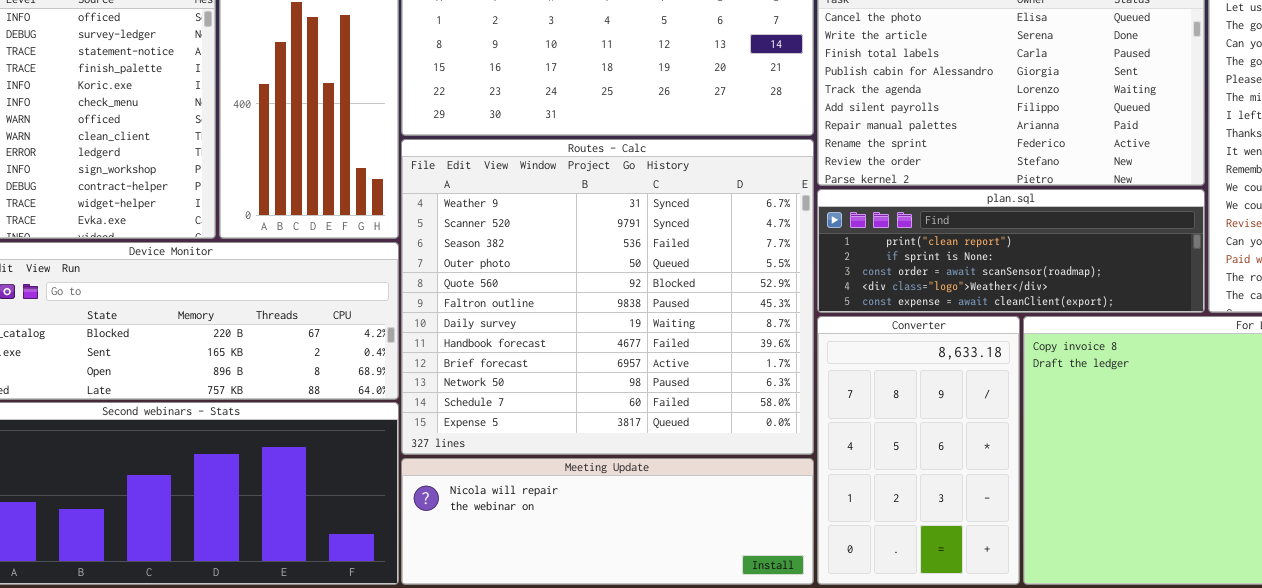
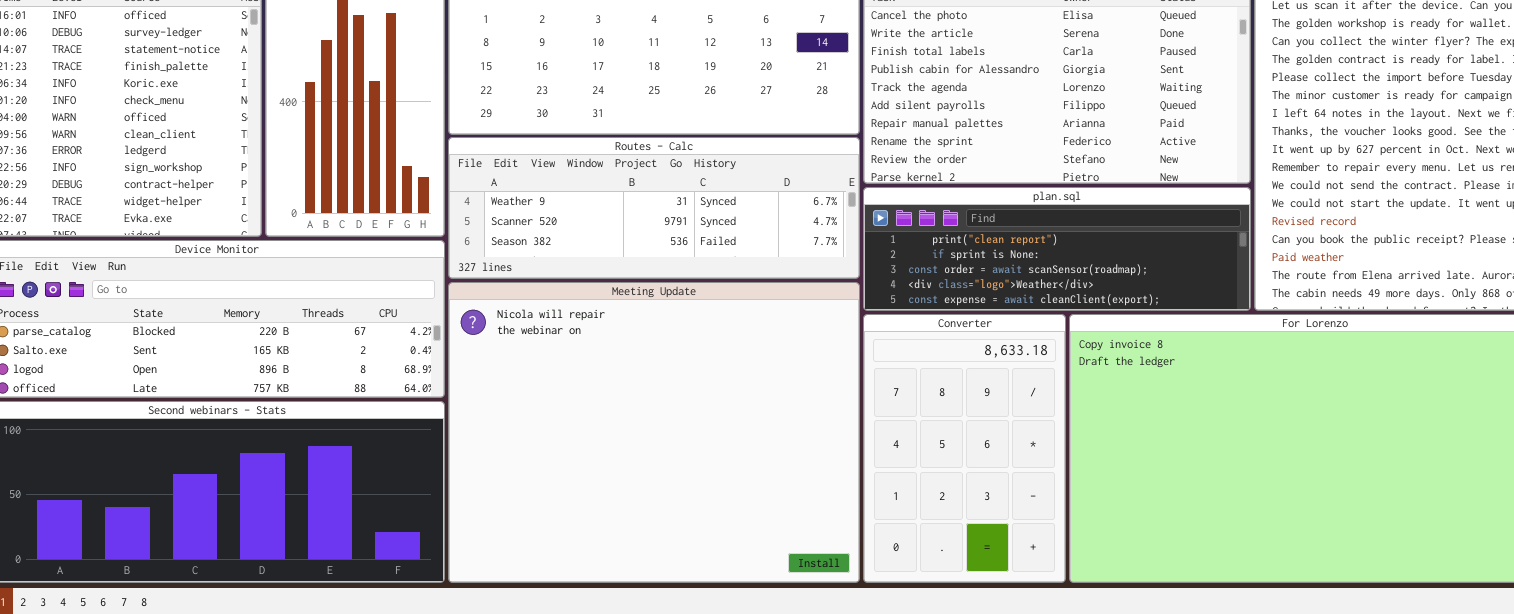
Routes - Calc: [401,139,814,455] -> [448,137,860,279], resized
Meeting Update: [401,458,814,585] -> [448,282,860,583], resized

